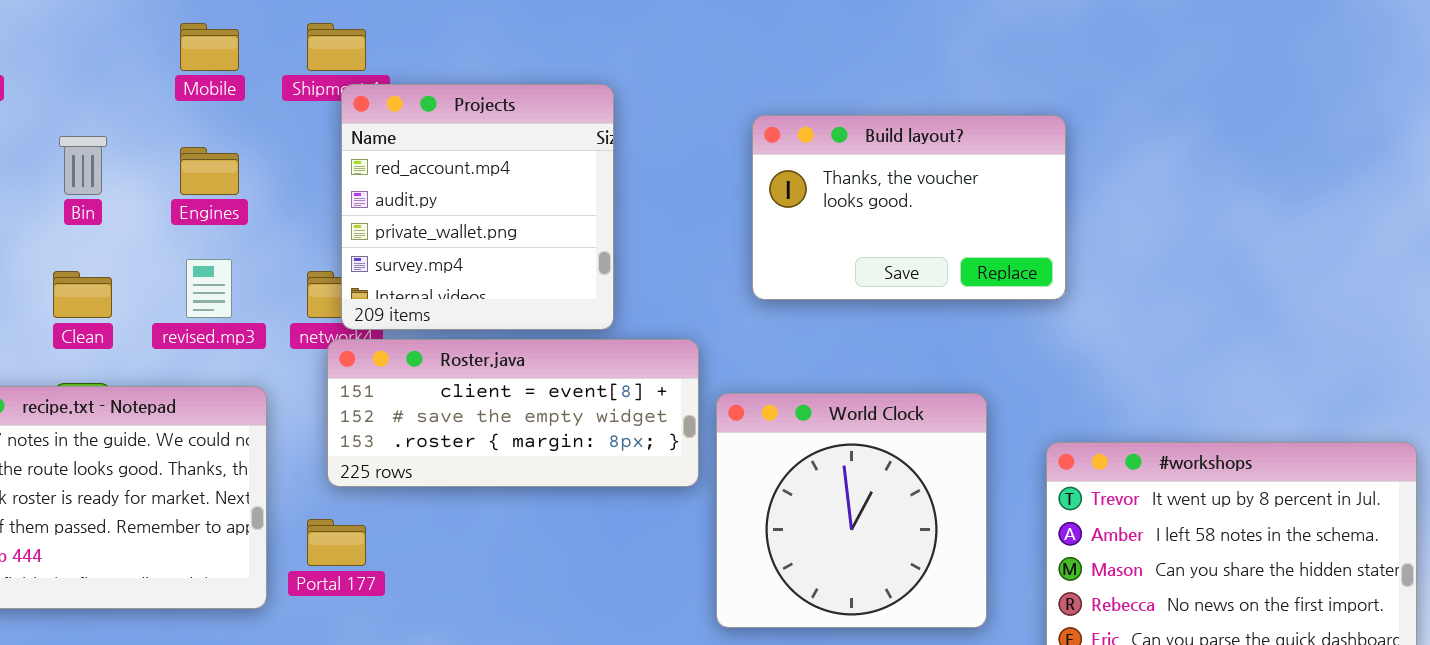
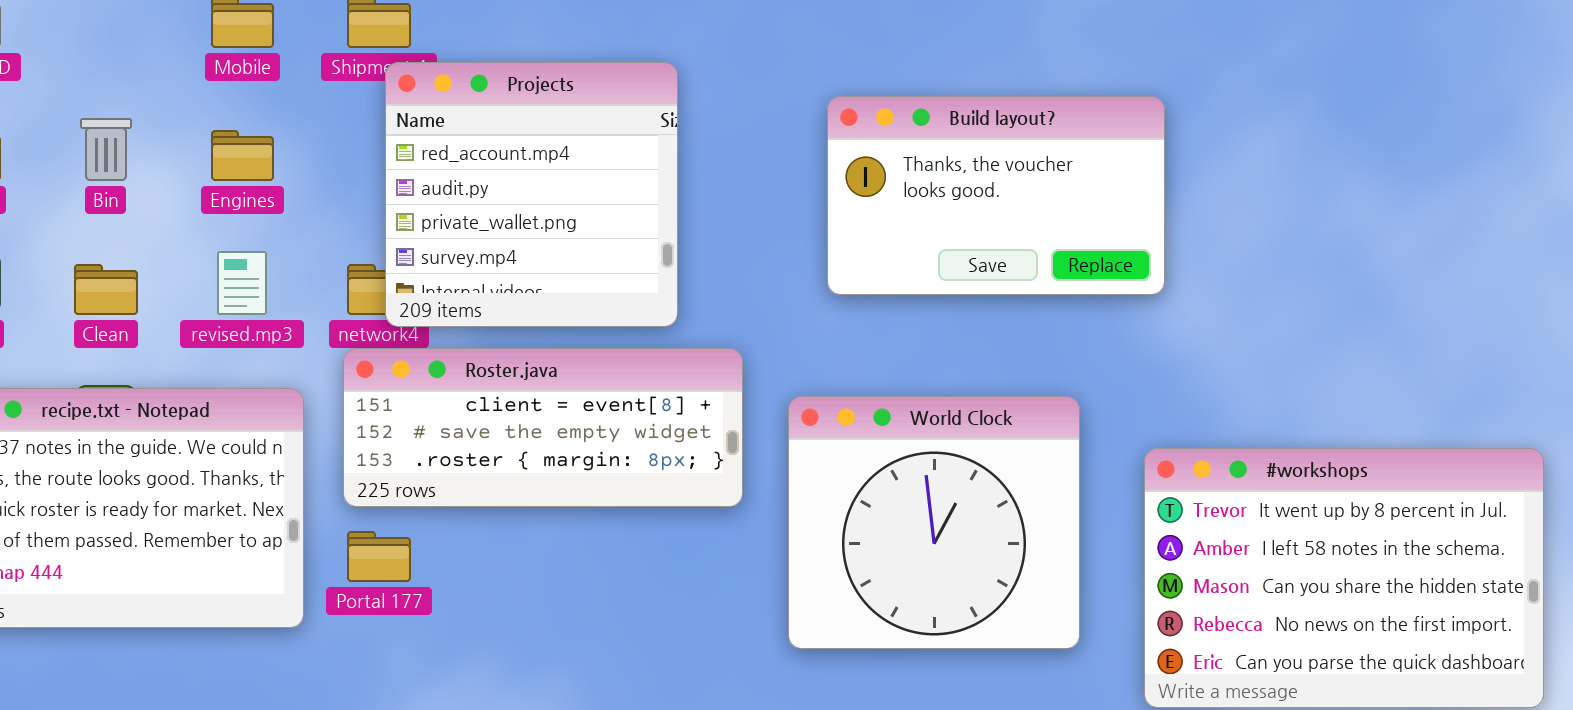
Roster.java: [327,339,699,487] -> [343,348,743,507], moved

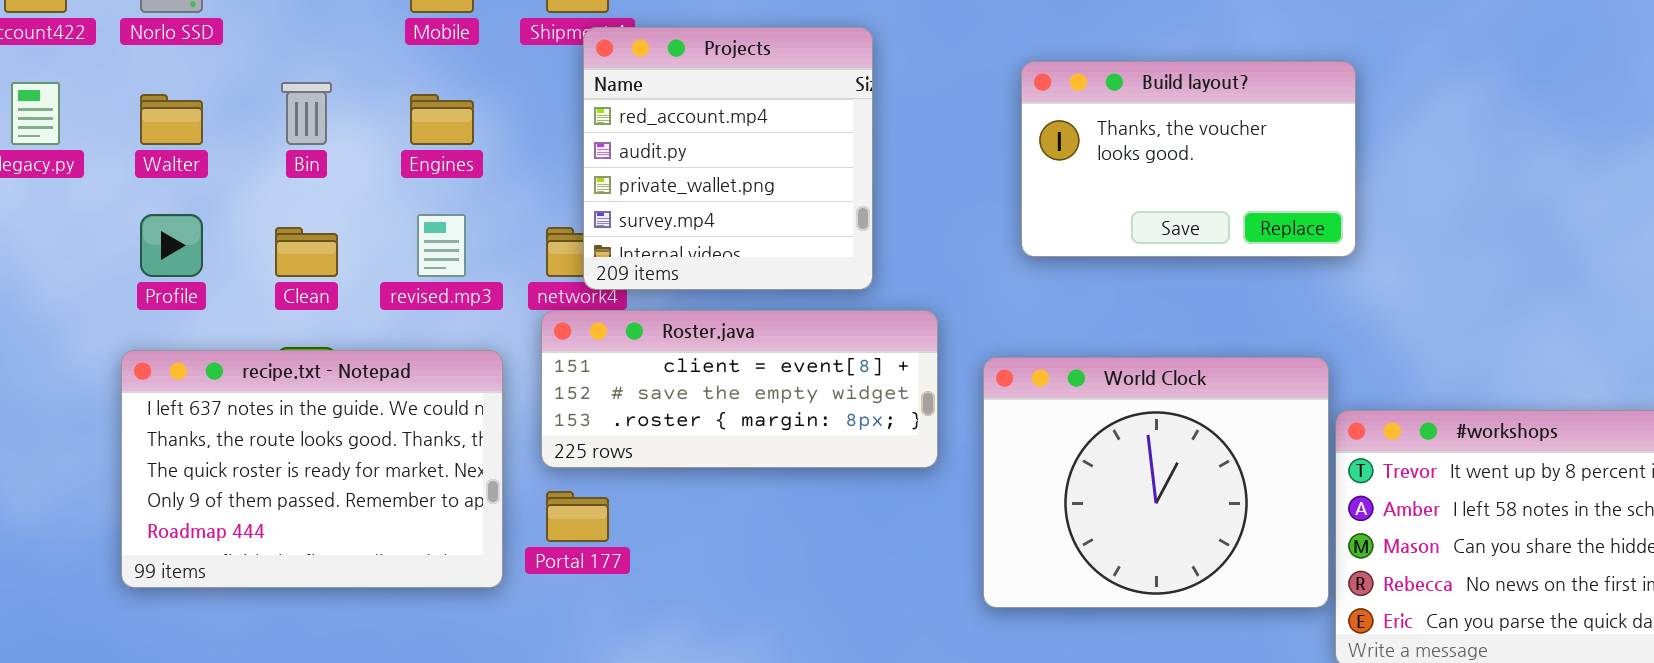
World Clock: [788,396,1080,649] -> [983,357,1329,608], resized

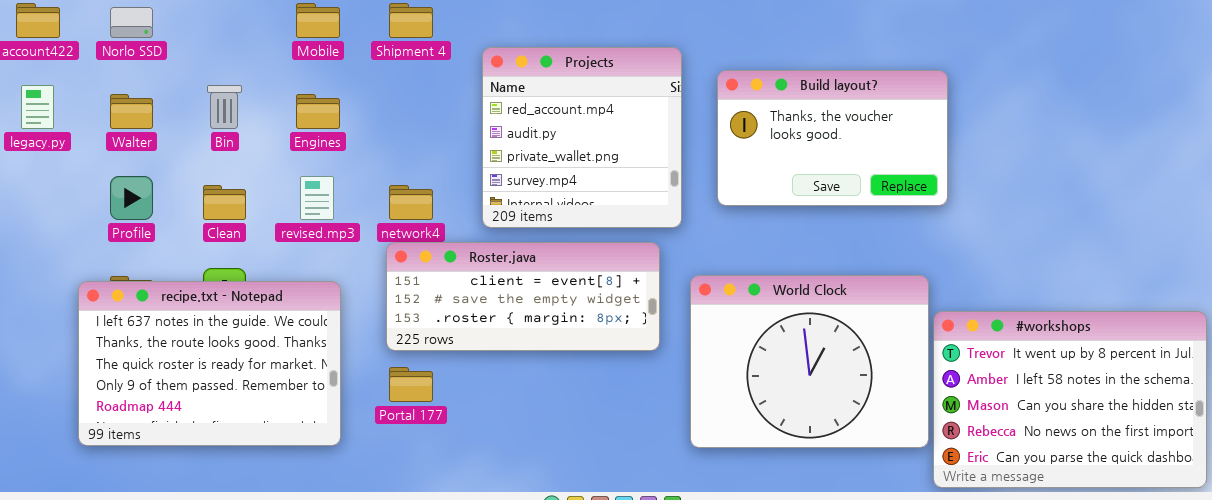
Projects: [583,27,873,290] -> [482,47,682,228], moved
recipe.txt - Notepad: [121,350,503,588] -> [78,281,341,446], moved

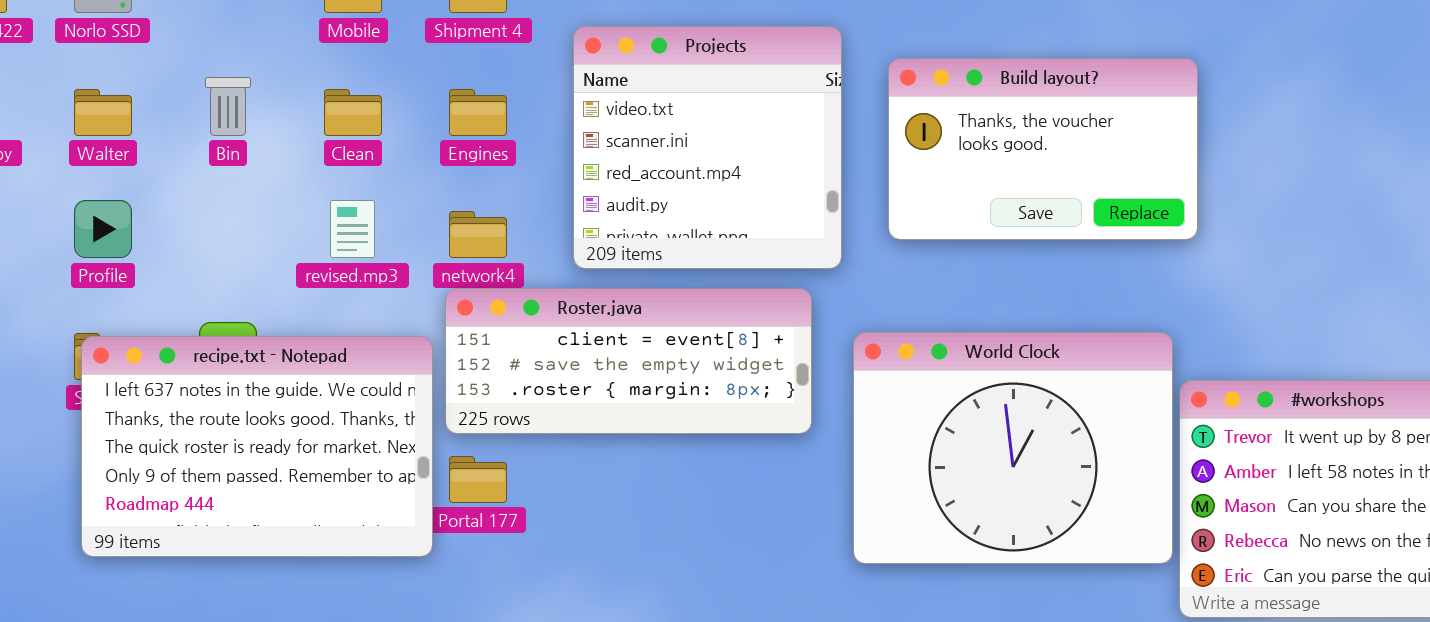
Projects: [482,47,682,228] -> [573,26,842,269], scrolled up 2 rows
Engines: [296,94,340,129] -> [449,89,507,136], moved
Clean: [203,185,246,220] -> [324,89,382,136], moved
recipe.txt - Notepad: [78,281,341,446] -> [81,336,433,557], moved

